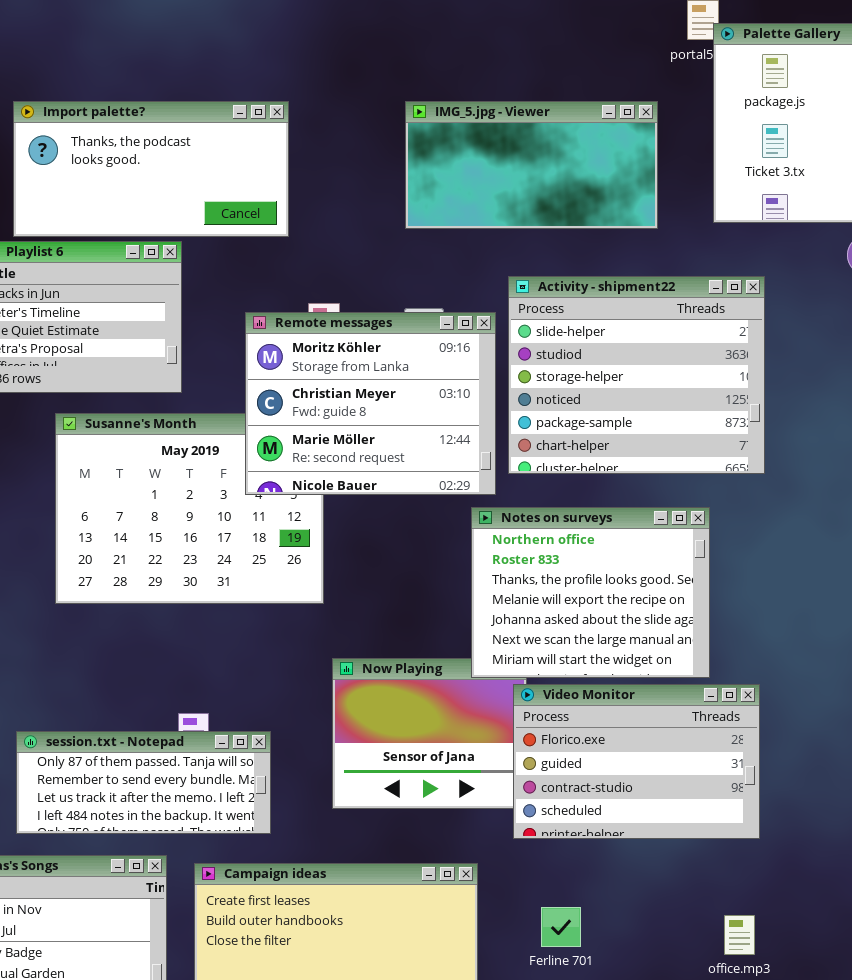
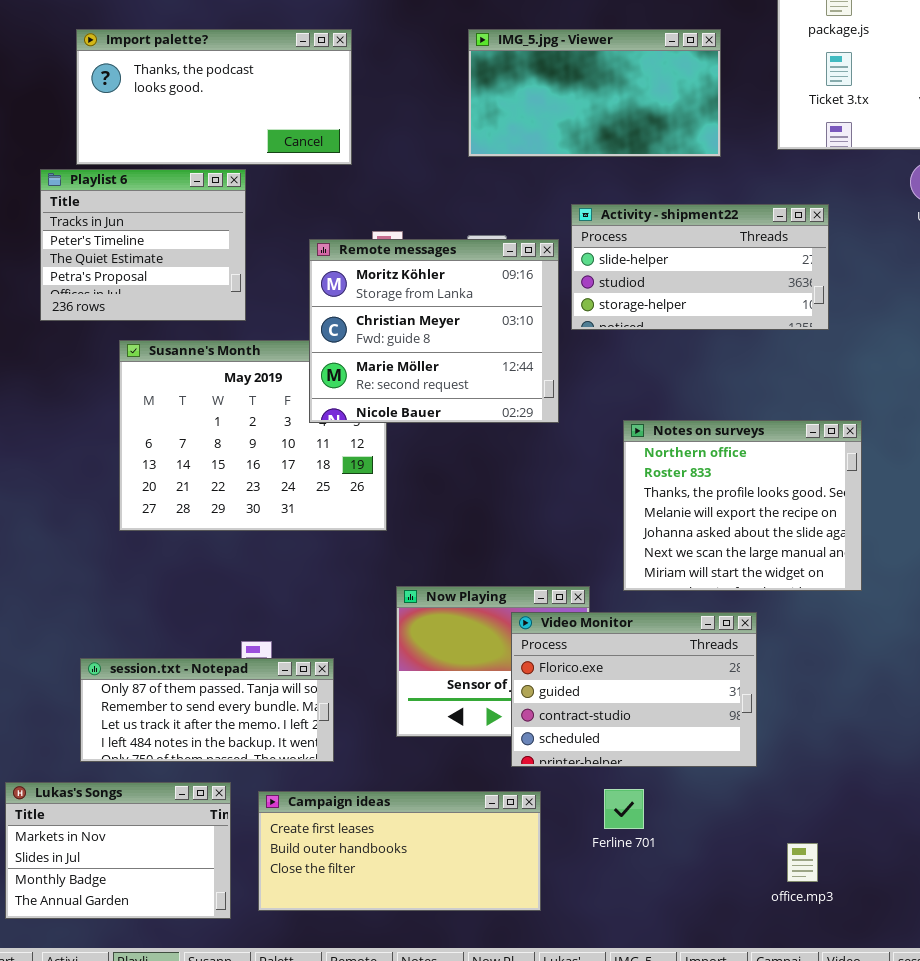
Activity - shipment22: [508,276,765,474] -> [571,204,829,330], resized
Notes on surveys: [471,507,710,678] -> [623,420,862,591], moved
Video Monitor: [513,684,760,839] -> [511,612,757,767], moved
Ferline 701: [541,907,581,947] -> [604,789,644,829], moved

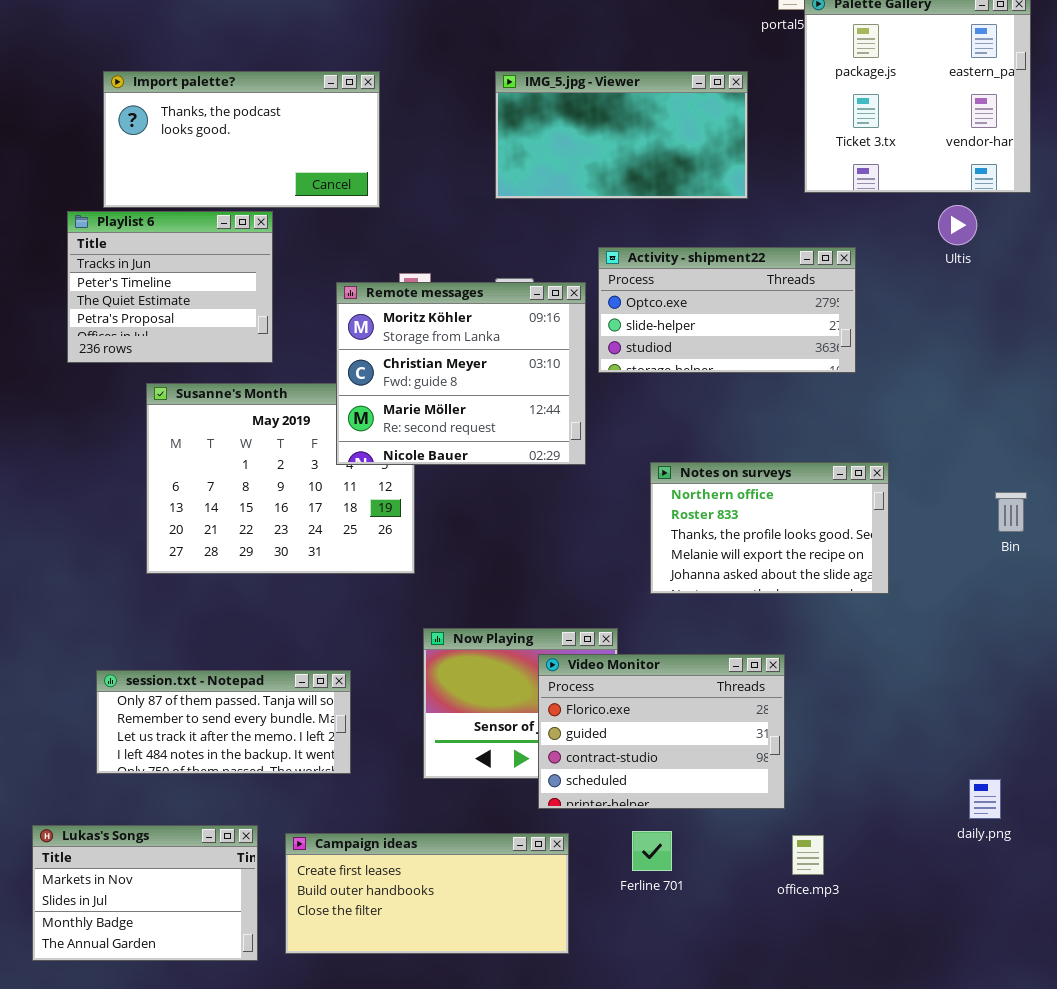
Activity - shipment22: [571,204,829,330] -> [598,247,856,373], scrolled up 1 row
Notes on surveys: [623,420,862,591] -> [650,462,889,594], resized
session.txt - Notepad: [80,658,334,762] -> [96,670,351,774], moved
office.mp3: [787,843,818,882] -> [792,835,824,875], moved

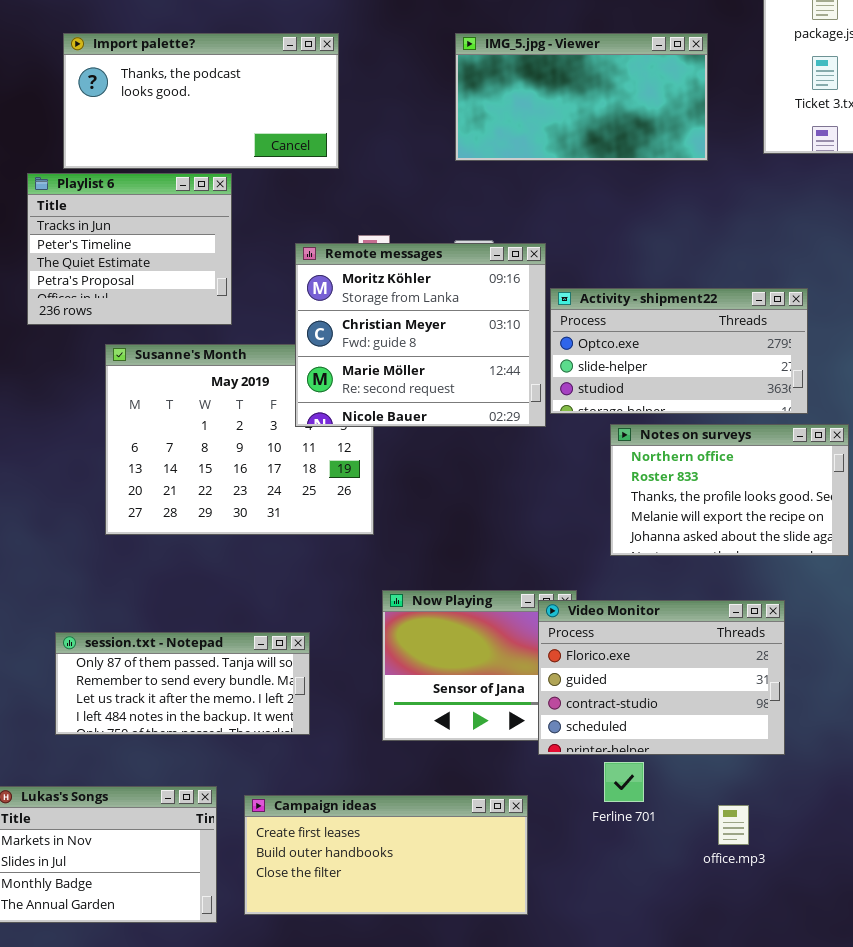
Activity - shipment22: [598,247,856,373] -> [550,288,808,414], moved
Video Monitor: [538,654,785,809] -> [538,600,785,755], moved
Ferline 701: [632,831,672,871] -> [604,762,644,802], moved
office.mp3: [792,835,824,875] -> [718,805,749,845], moved

